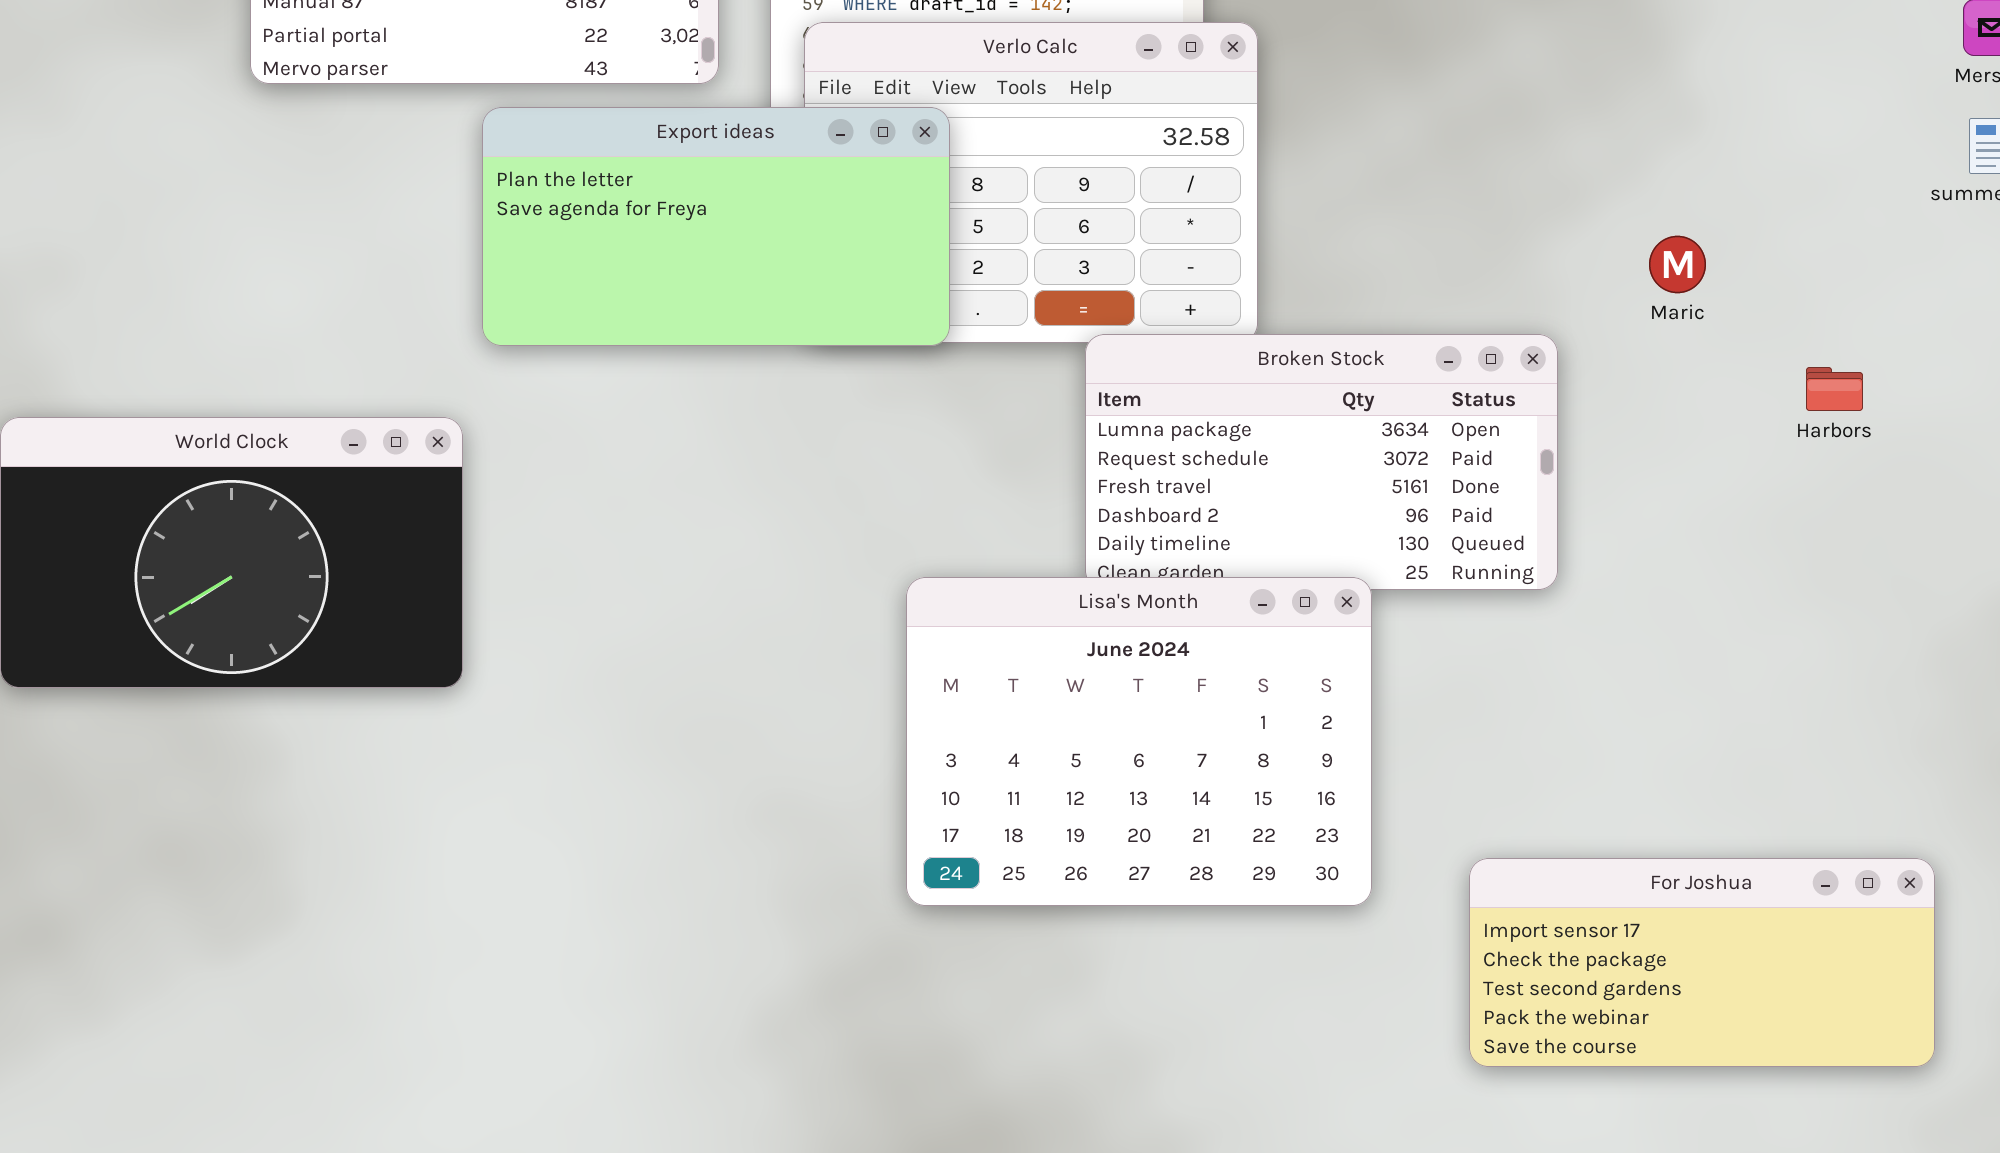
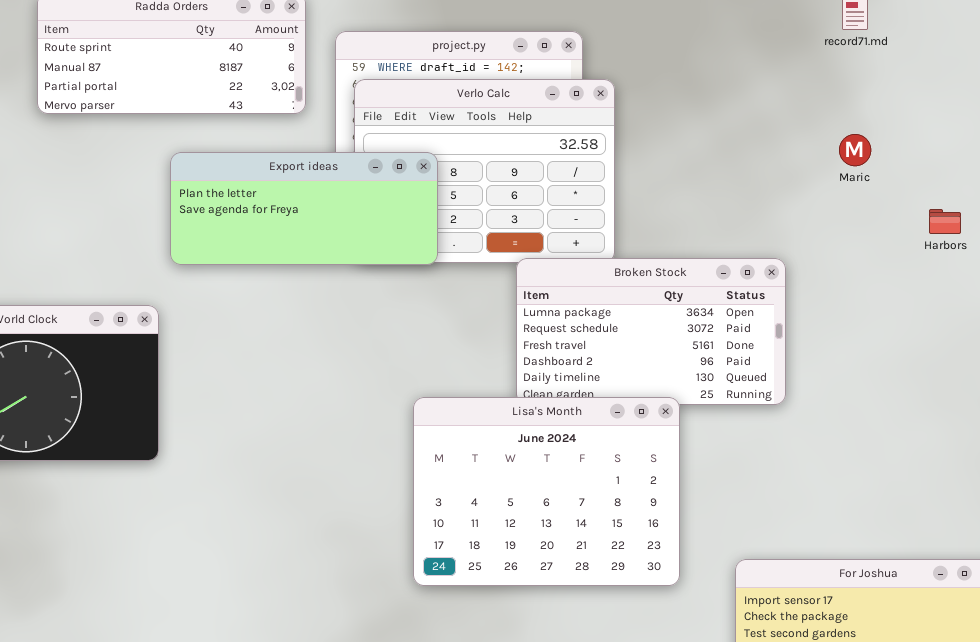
Export ideas: [482,107,950,346] -> [170,152,438,265], resized
Maric: [1649,236,1706,293] -> [839,134,871,166], moved
Harbors: [1806,367,1863,411] -> [929,209,961,234], moved

